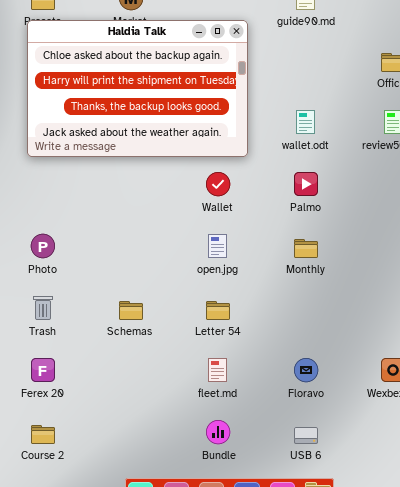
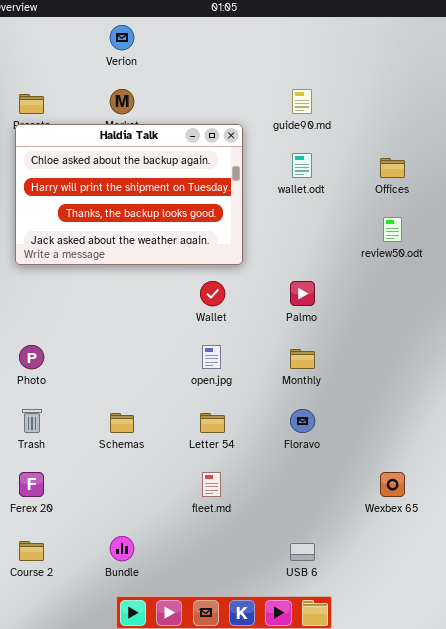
wallet.odt: [296,110,315,134] -> [292,153,312,178], moved
Floravo: [294,358,318,382] -> [290,409,315,433], moved
Bundle: [206,420,230,444] -> [110,536,134,561], moved

